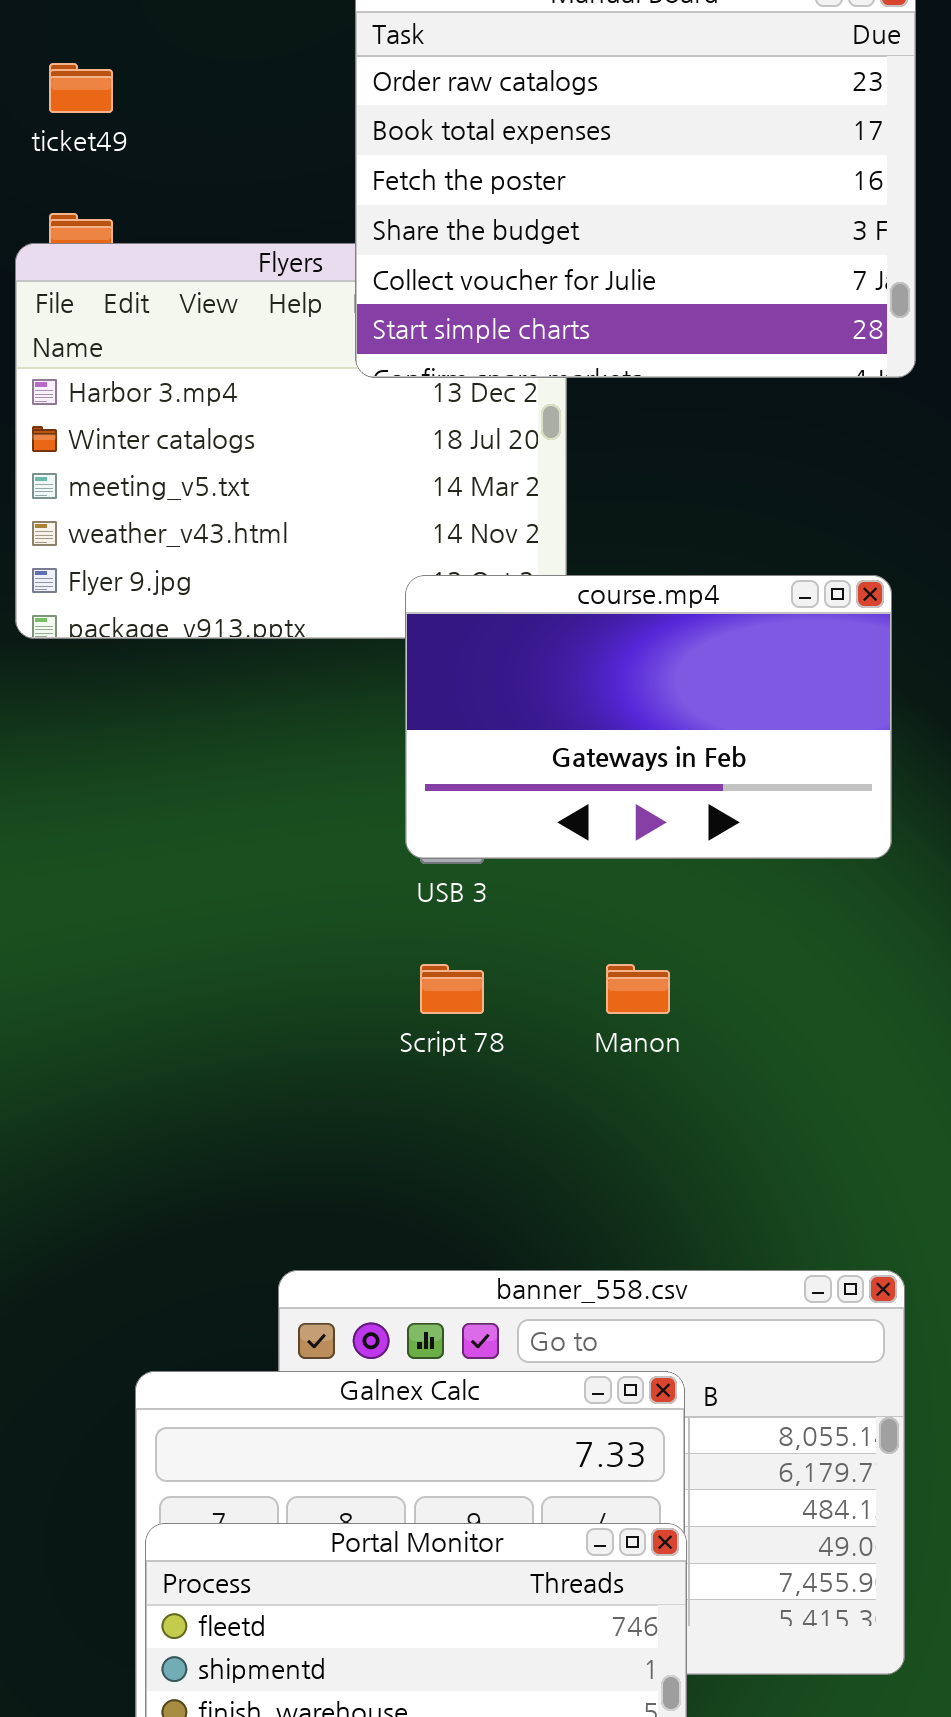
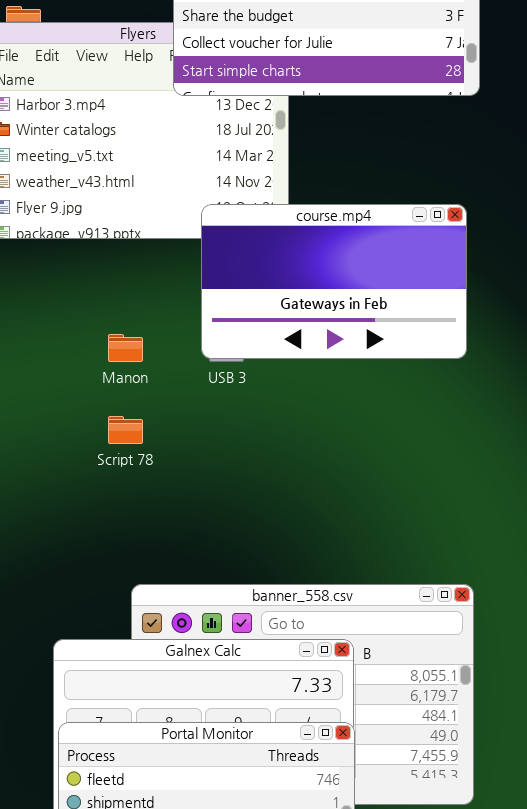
Script 78: [420,964,484,1014] -> [108,416,143,444], moved
Manon: [606,964,670,1014] -> [108,334,143,362], moved

